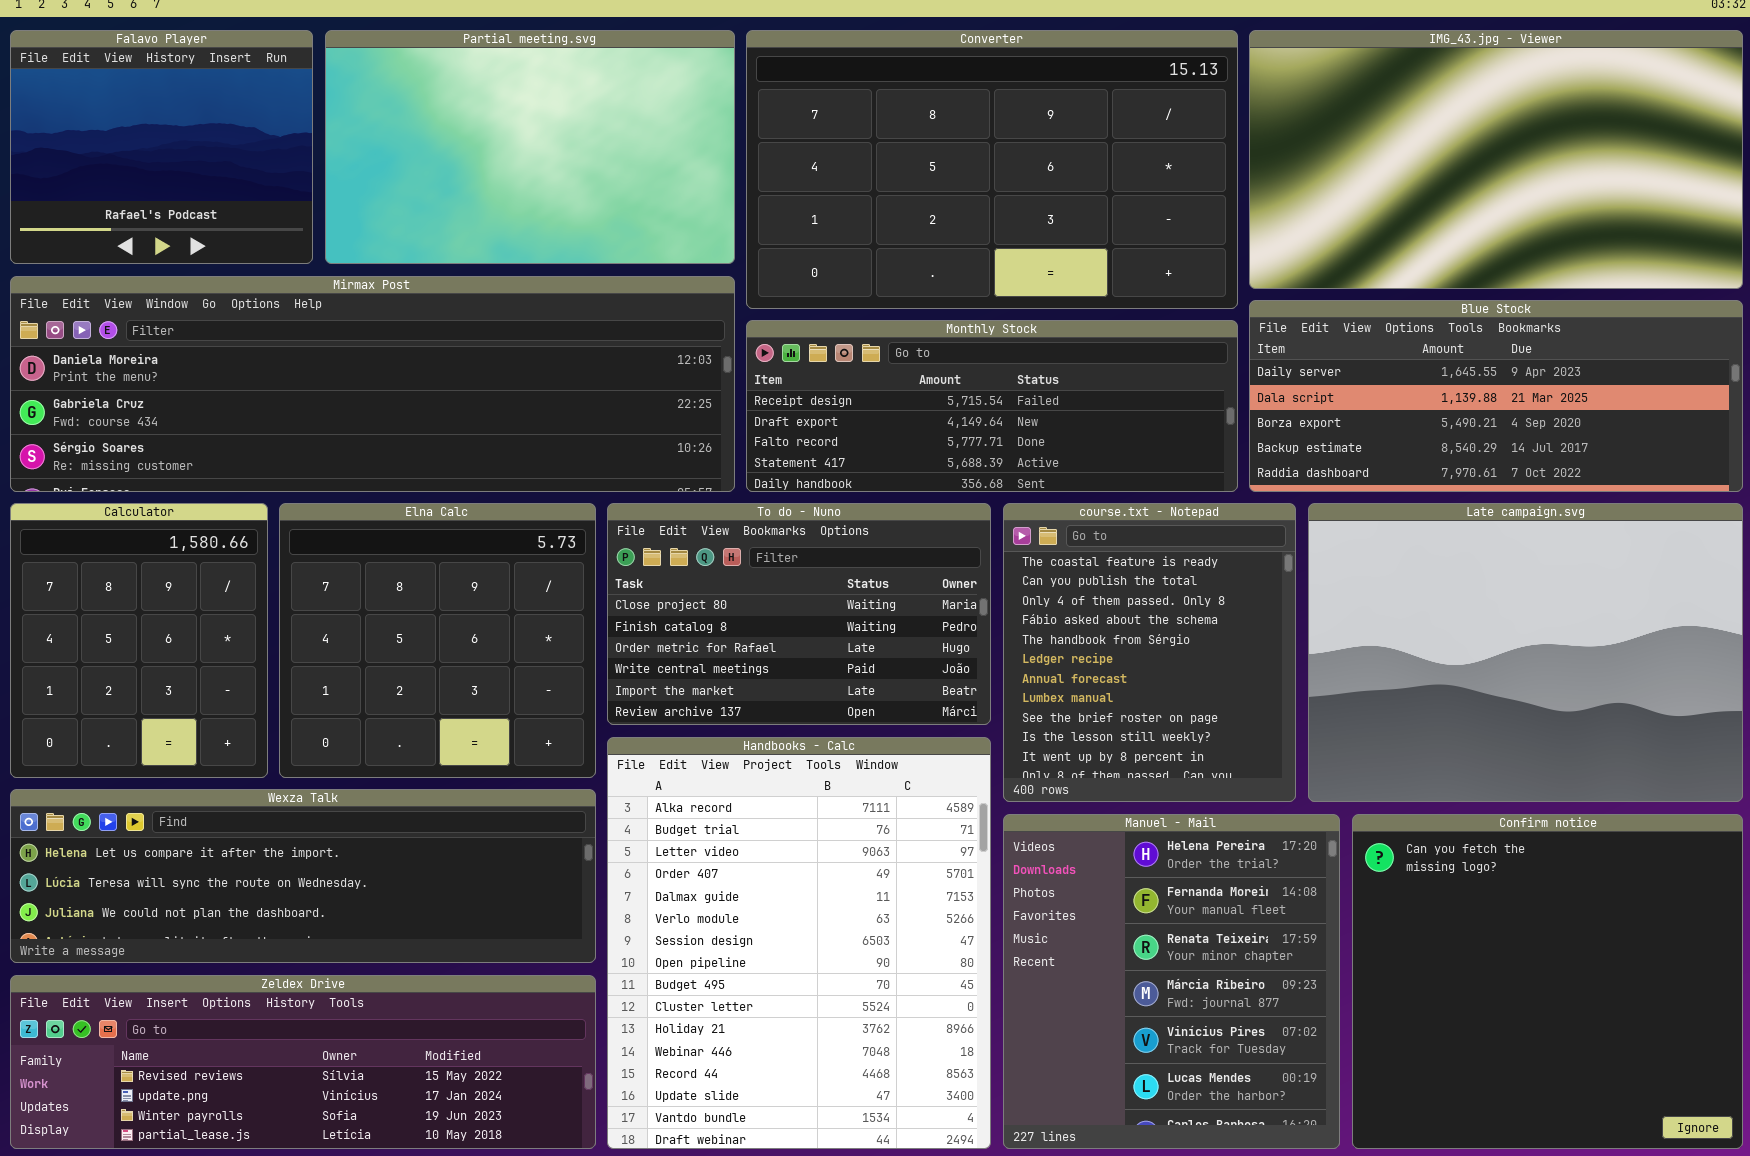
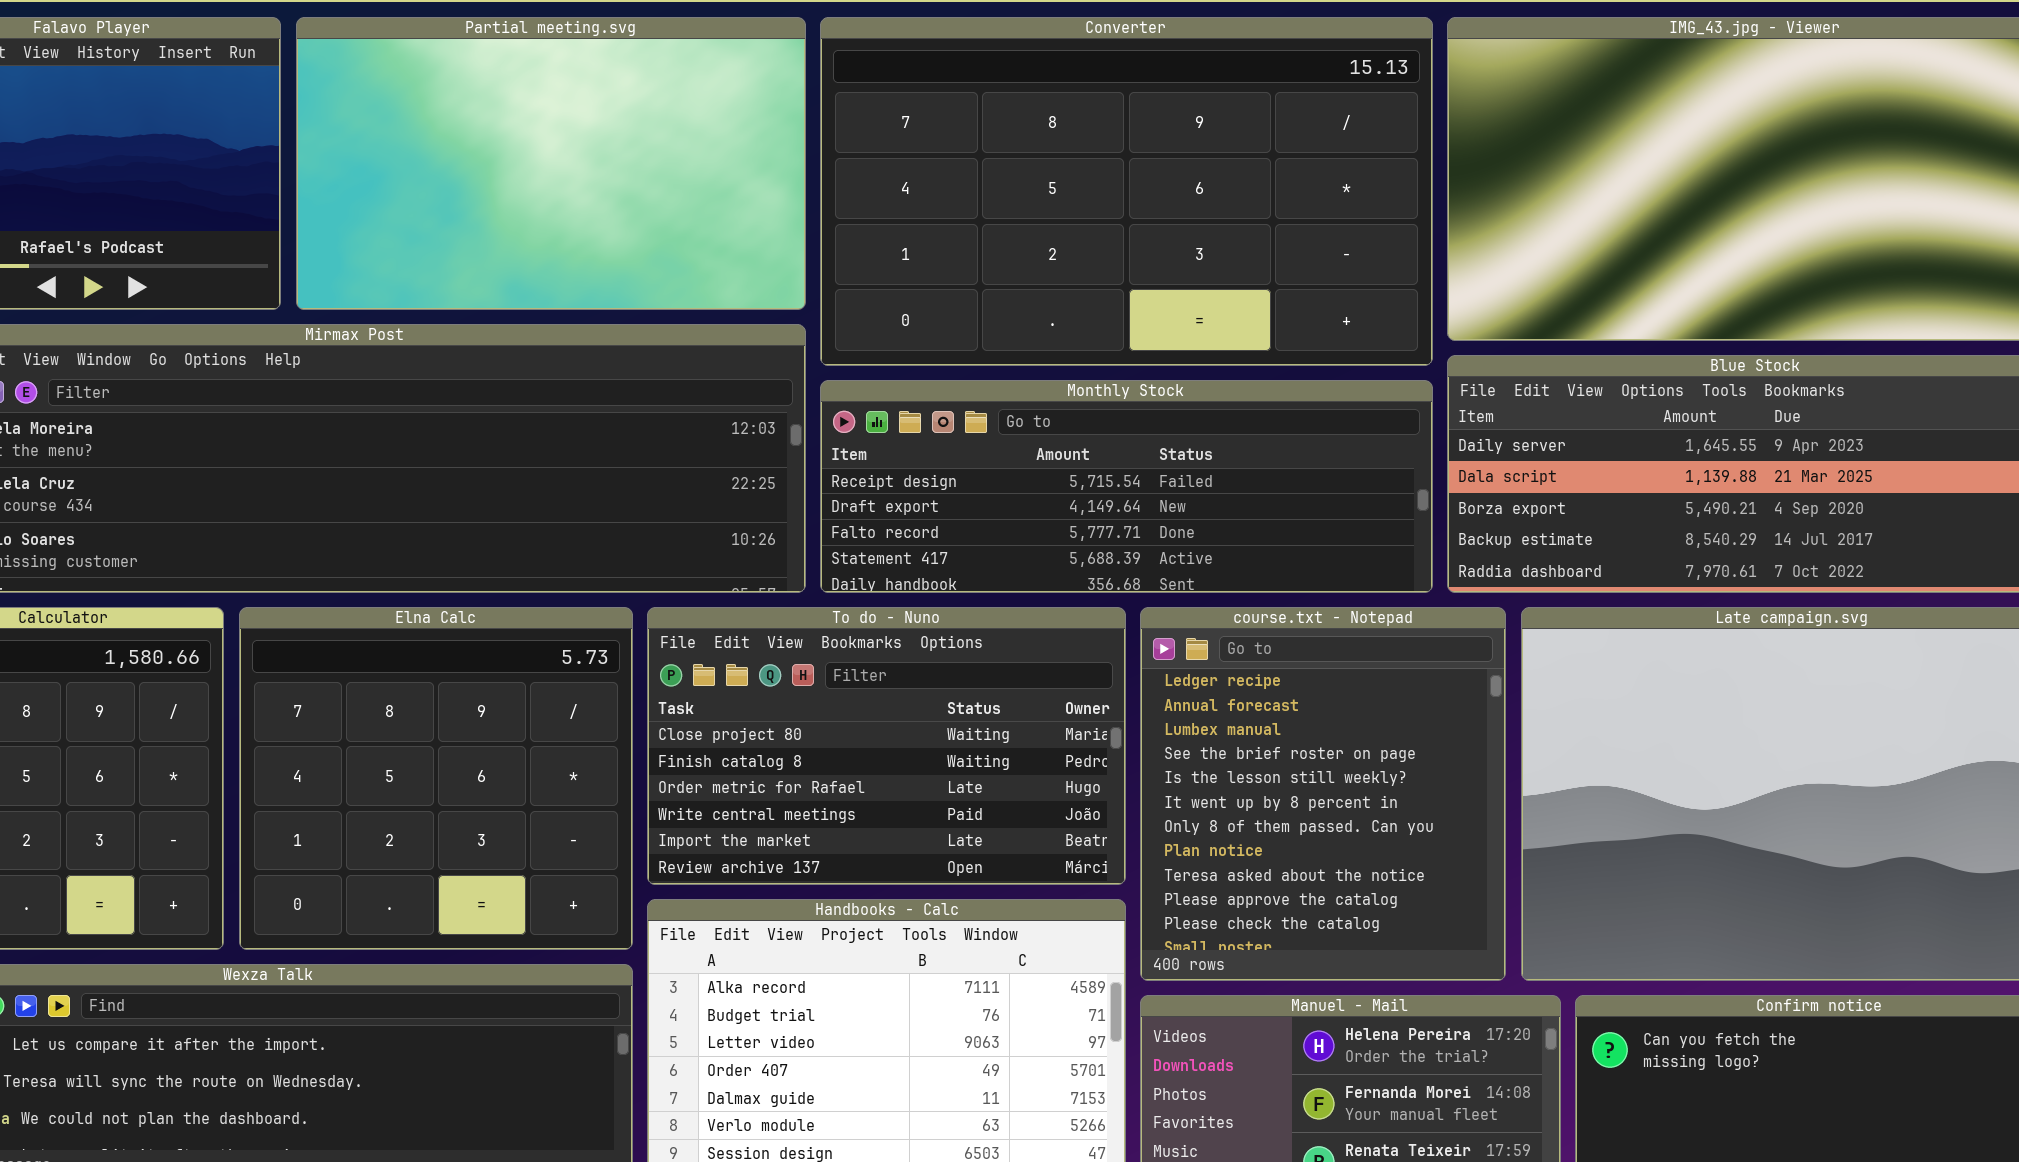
course.txt - Notepad: [1003,503,1296,802] -> [1140,607,1506,981], scrolled down 5 rows

